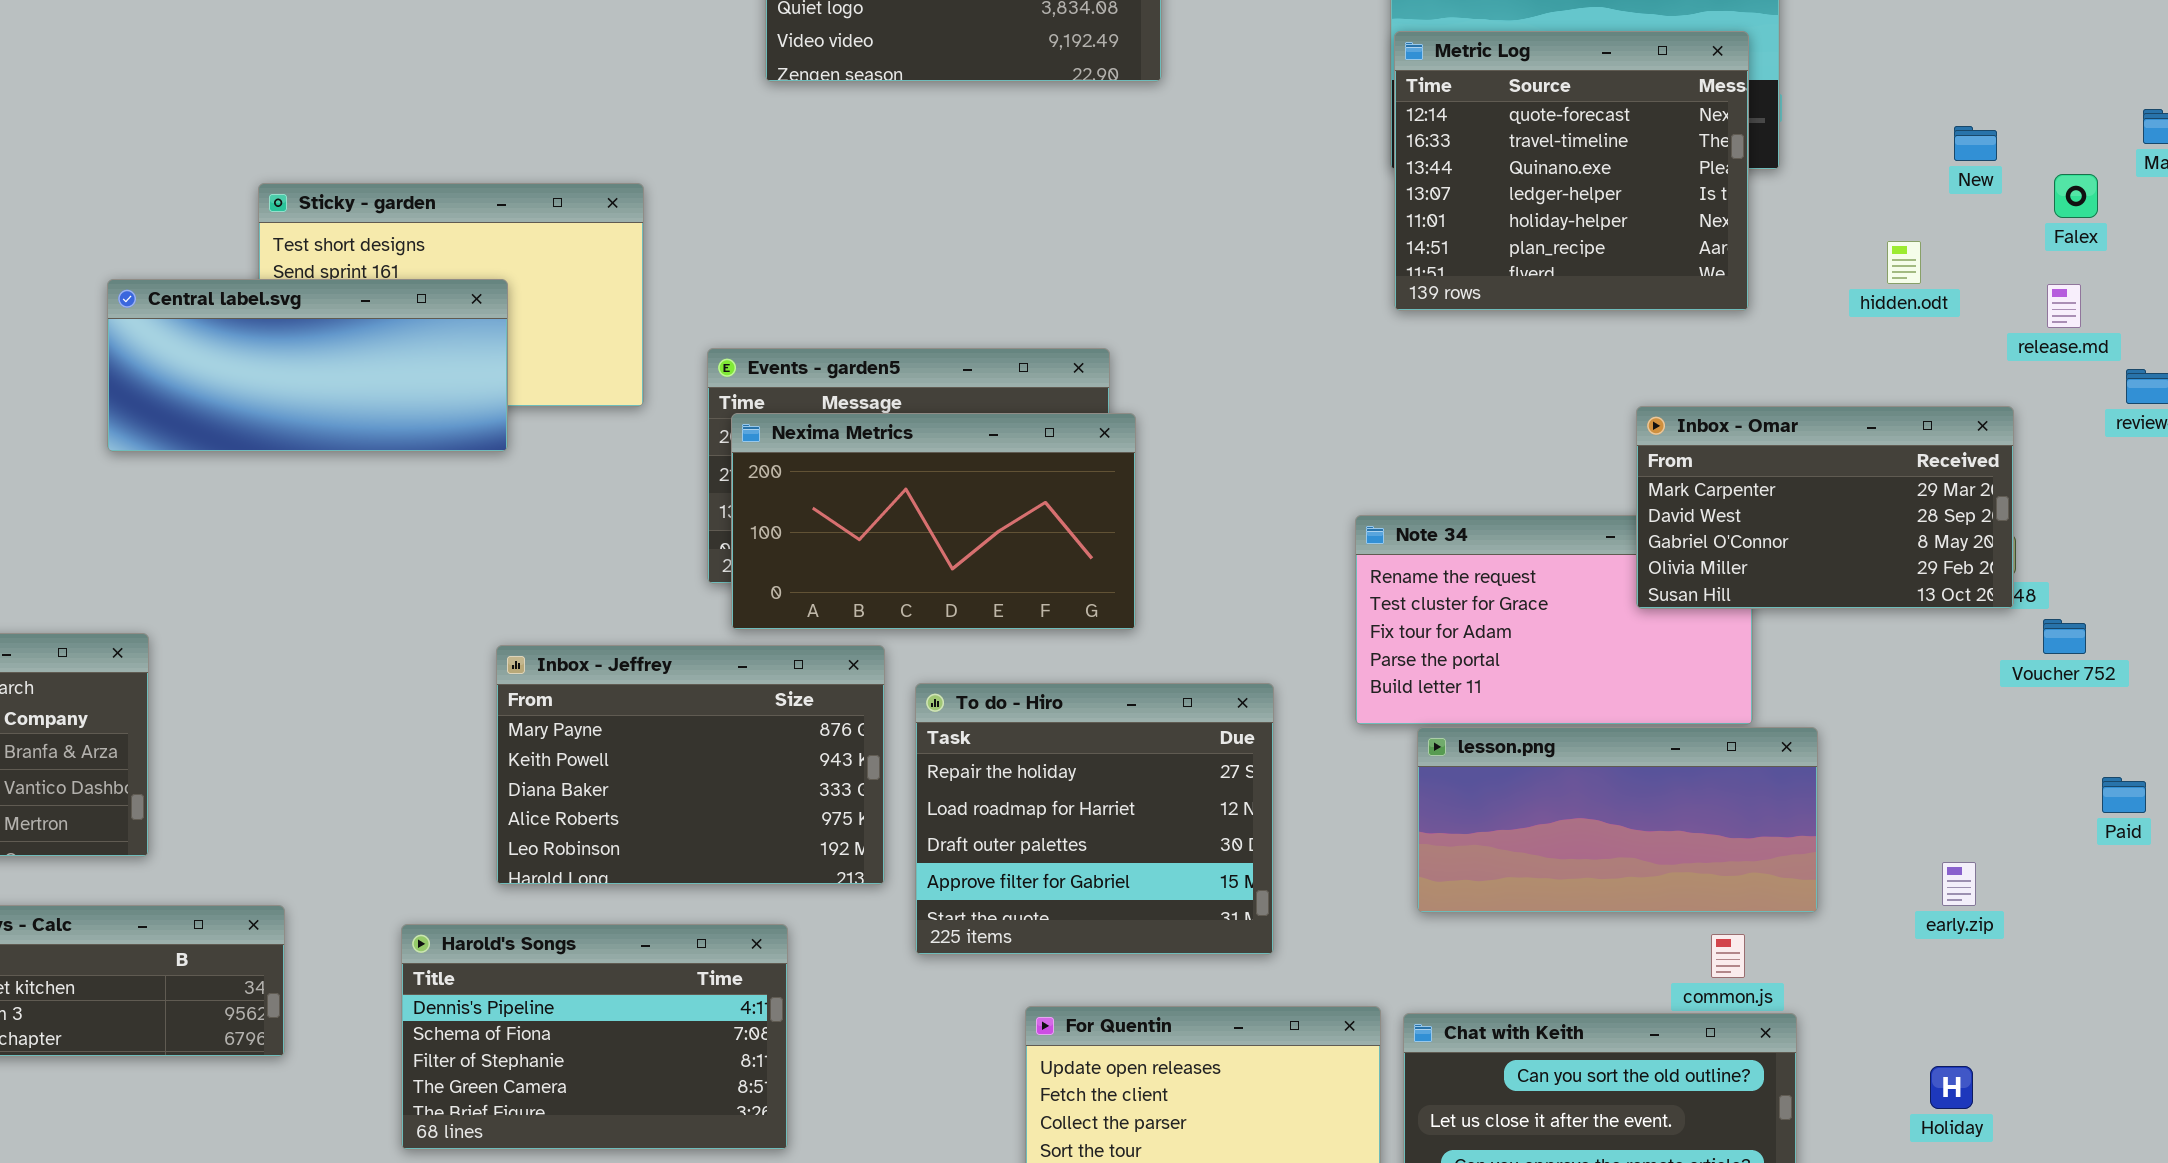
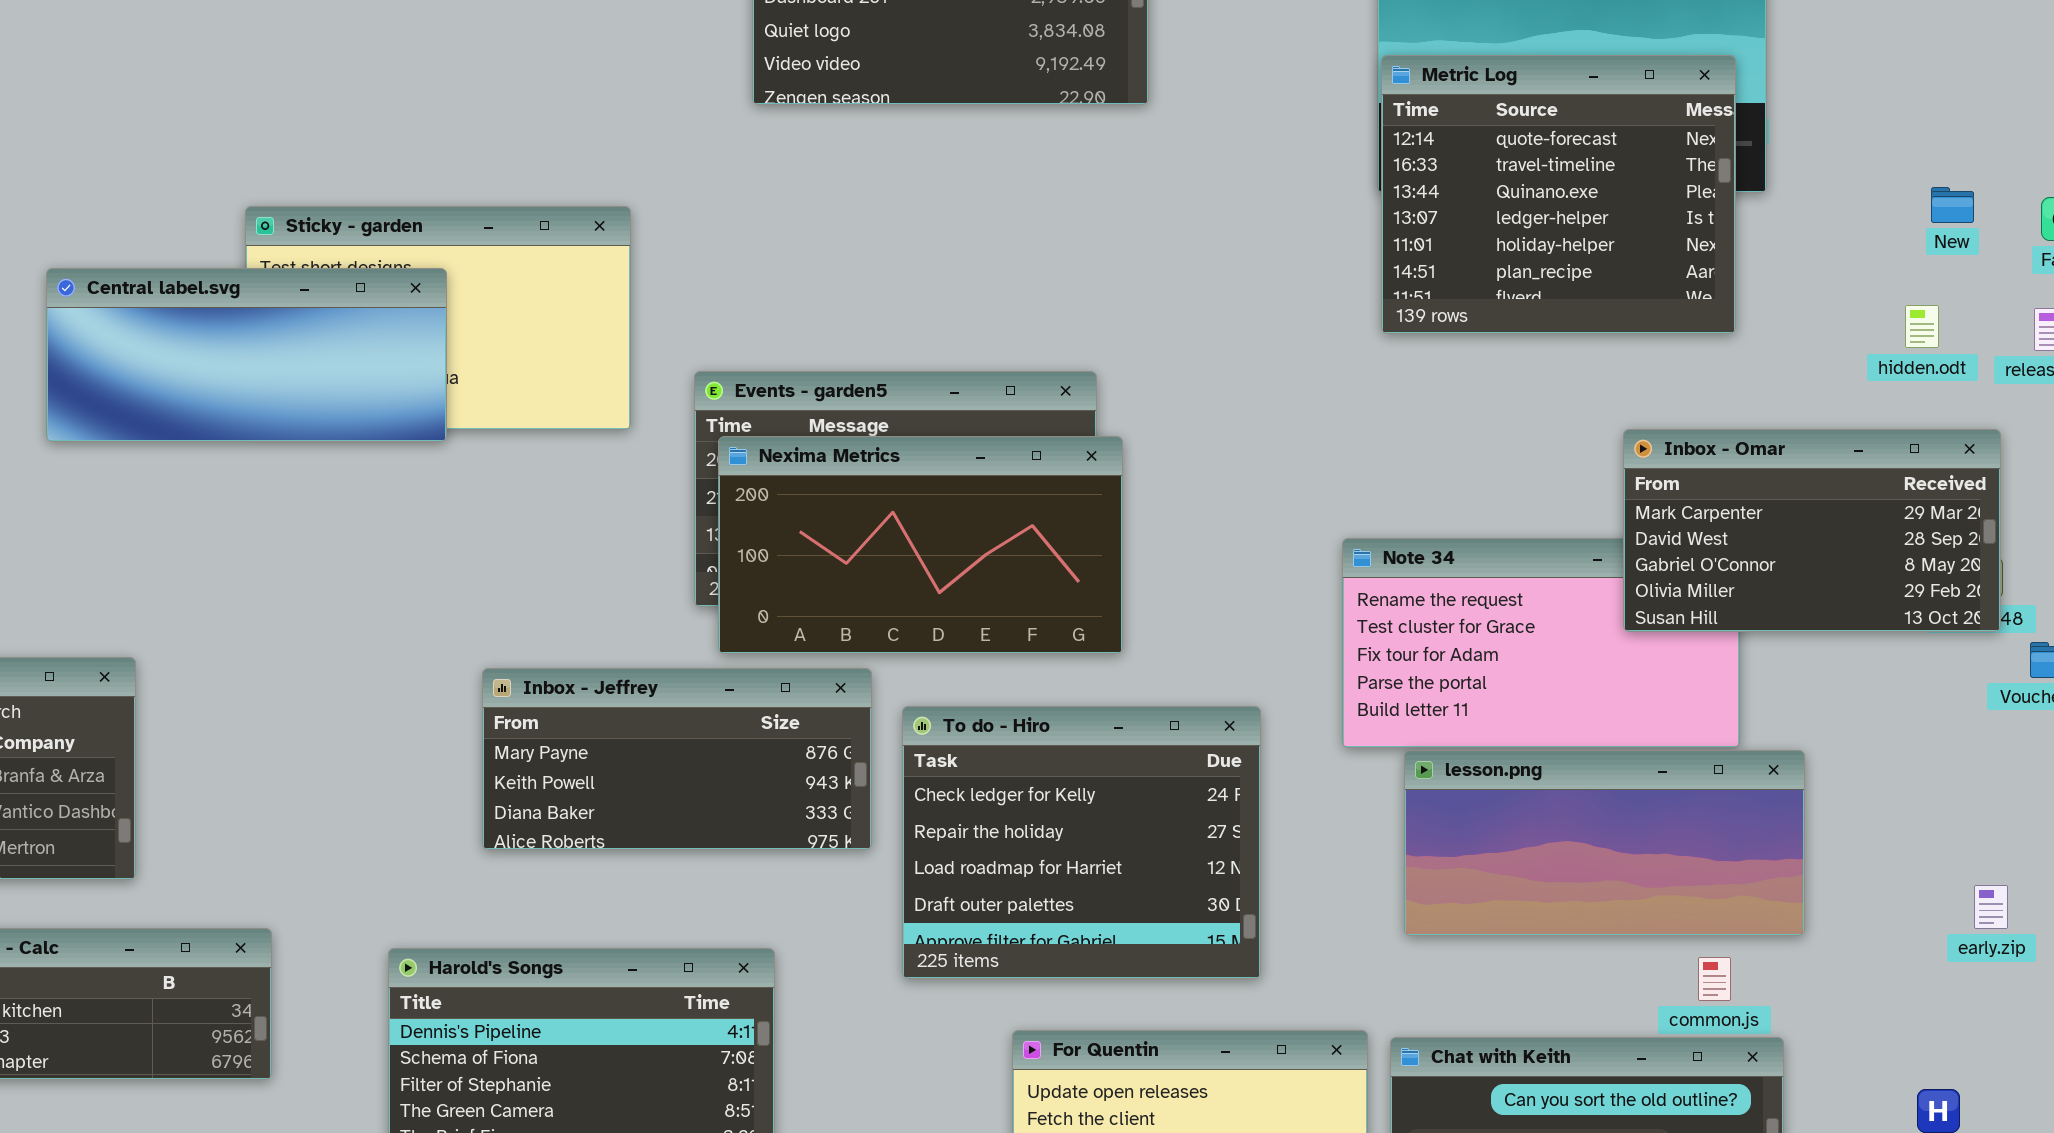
New: [1954,126,1997,161] -> [1931,187,1974,223], moved
hidden.odt: [1887,241,1921,284] -> [1905,305,1939,348], moved
Central label.svg: [107,279,508,452] -> [46,268,447,442], moved
Inbox - Jeffrey: [496,645,885,885] -> [482,668,872,850], resized
To do - Hiro: [915,683,1274,955] -> [902,706,1261,979], scrolled up 1 row
early.zip: [1942,862,1976,906] -> [1974,885,2008,929], moved

